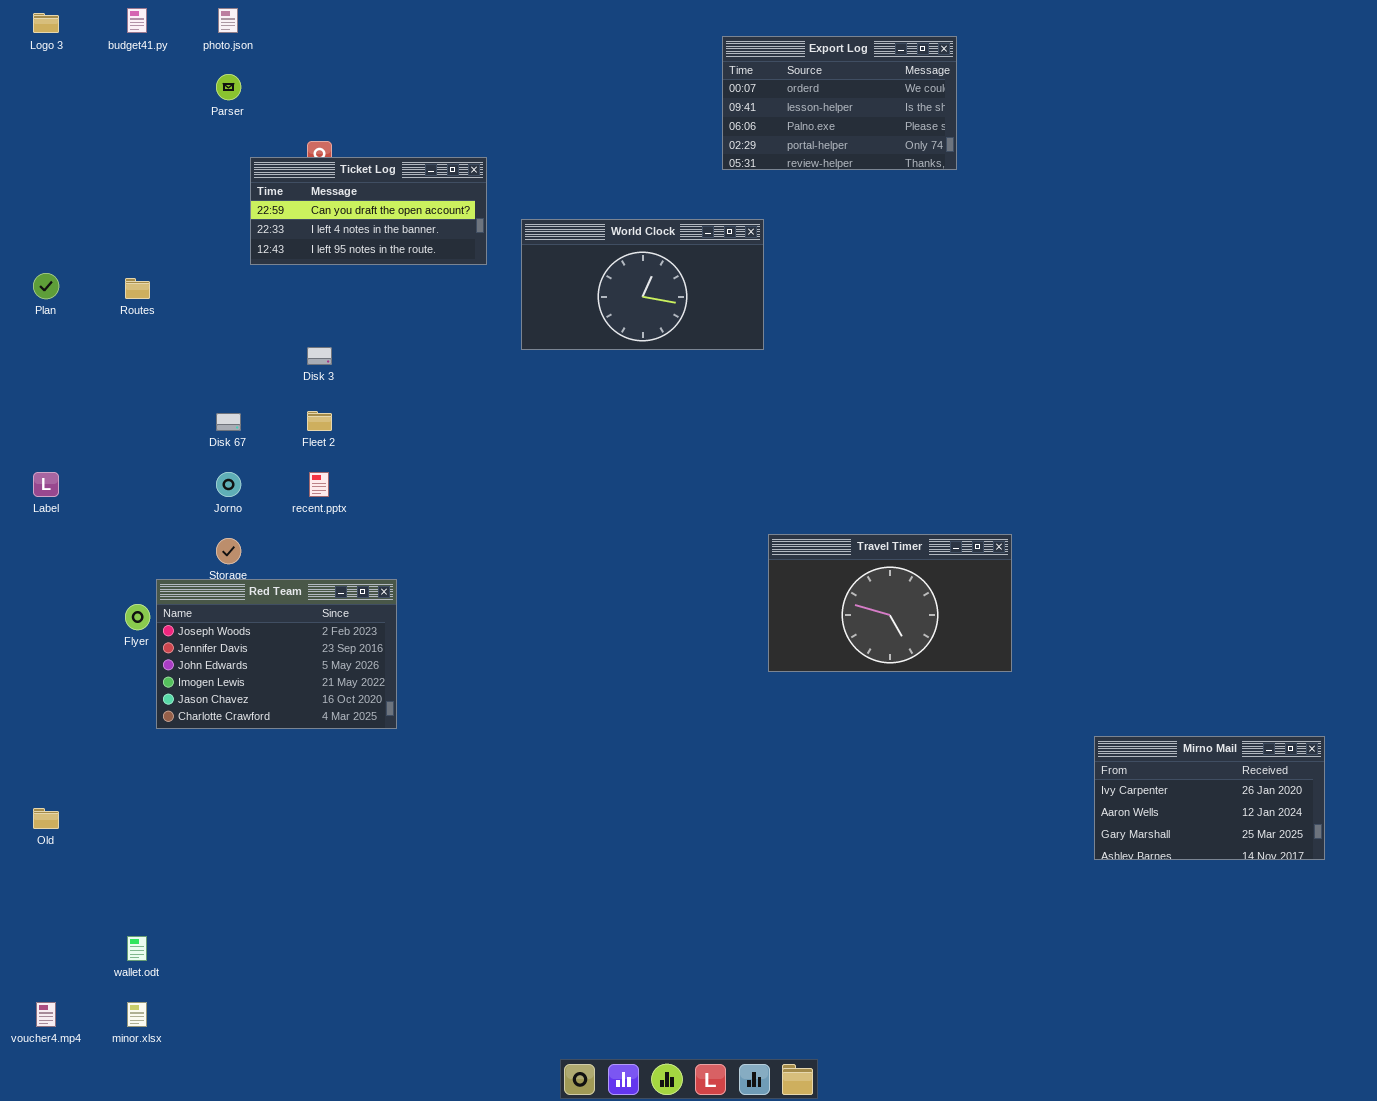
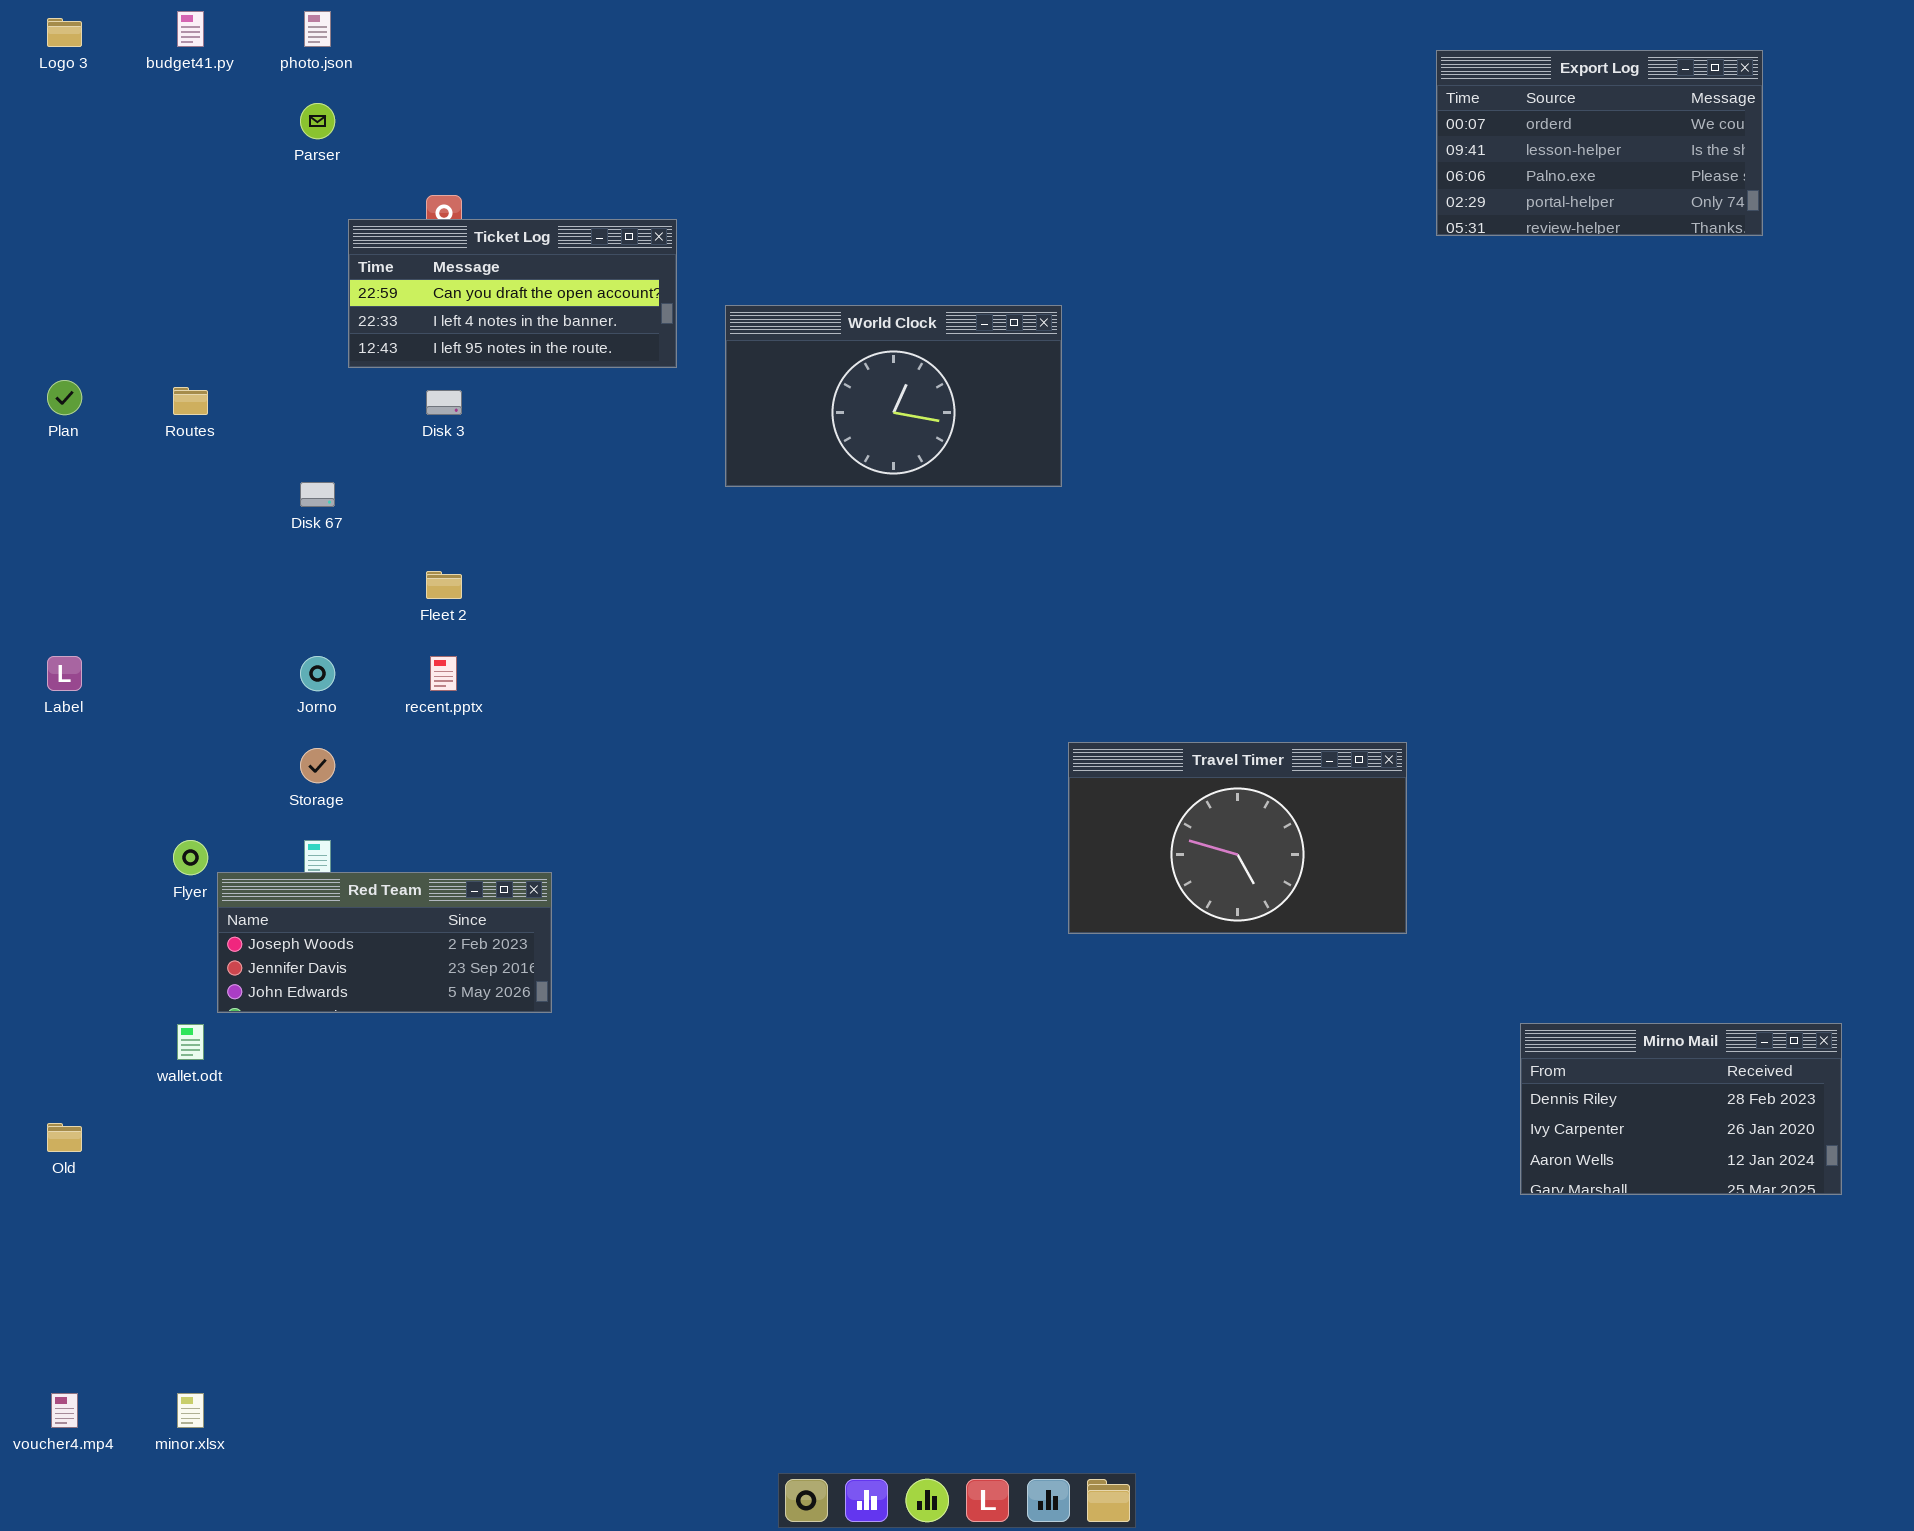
Export Log: [722,36,957,170] -> [1436,50,1763,236], moved
Disk 3: [307,347,332,365] -> [426,390,462,415], moved
Disk 67: [216,413,241,431] -> [300,482,335,507], moved
Red Team: [156,579,397,729] -> [217,872,552,1013], resized
Mirno Mail: [1094,736,1325,860] -> [1520,1023,1842,1195], scrolled up 1 row
wallet.odt: [127,936,147,961] -> [177,1024,204,1060], moved

